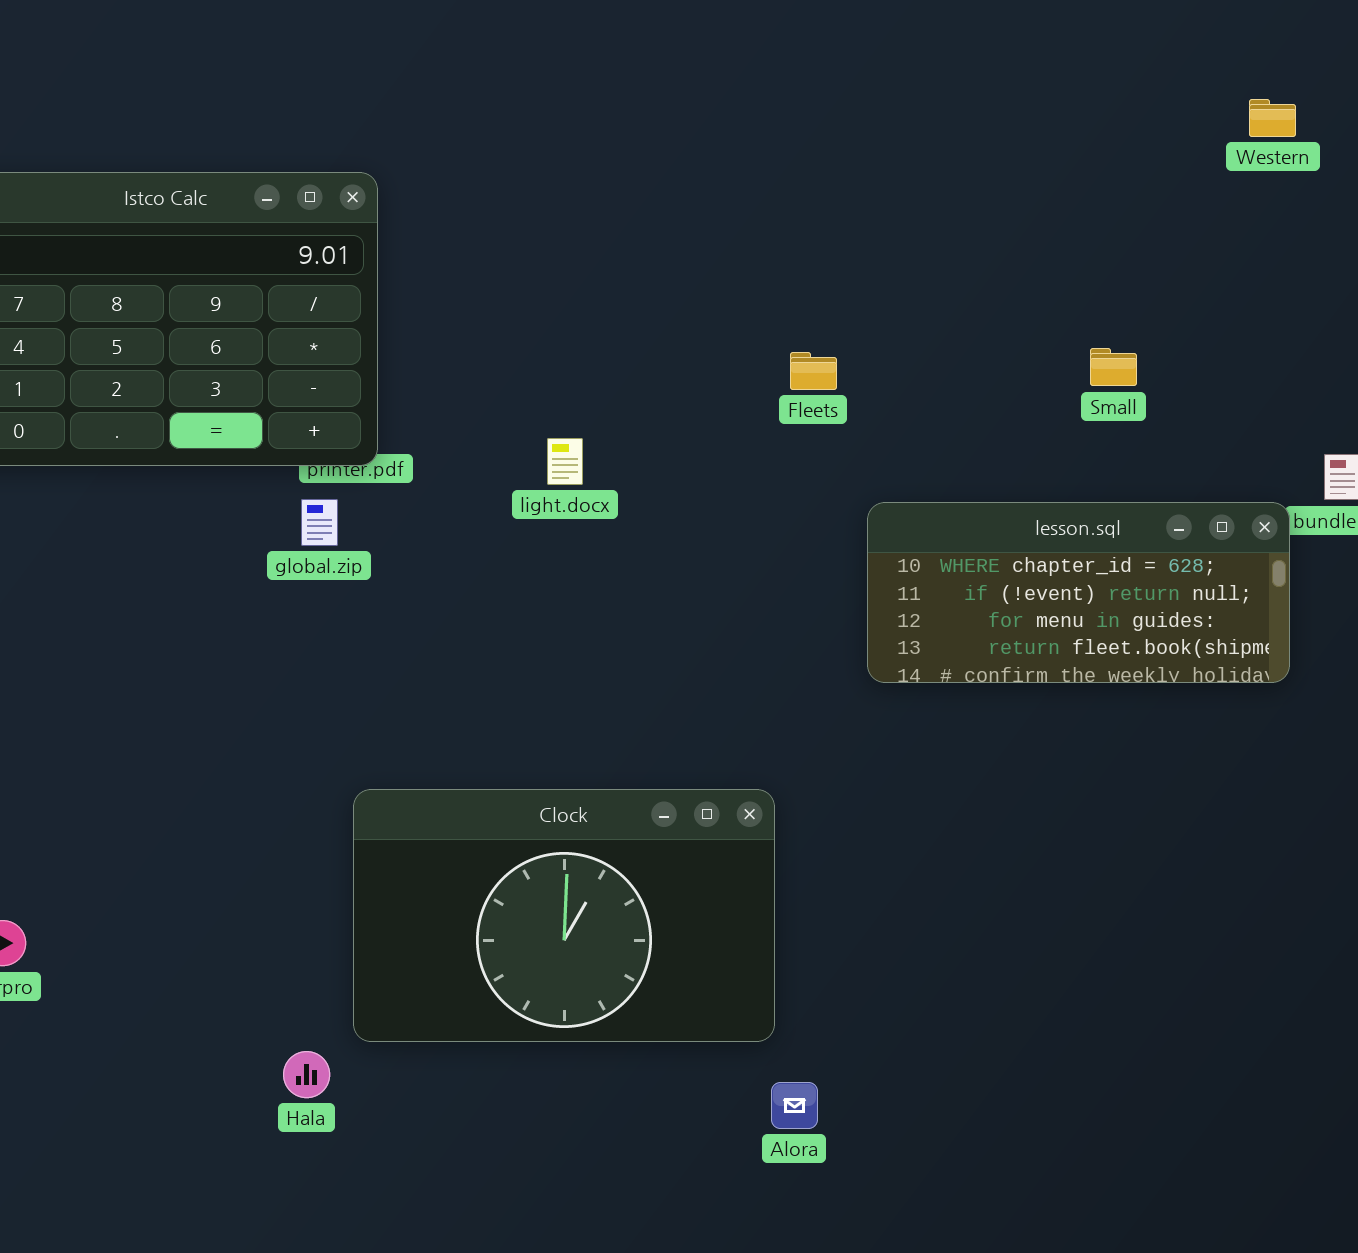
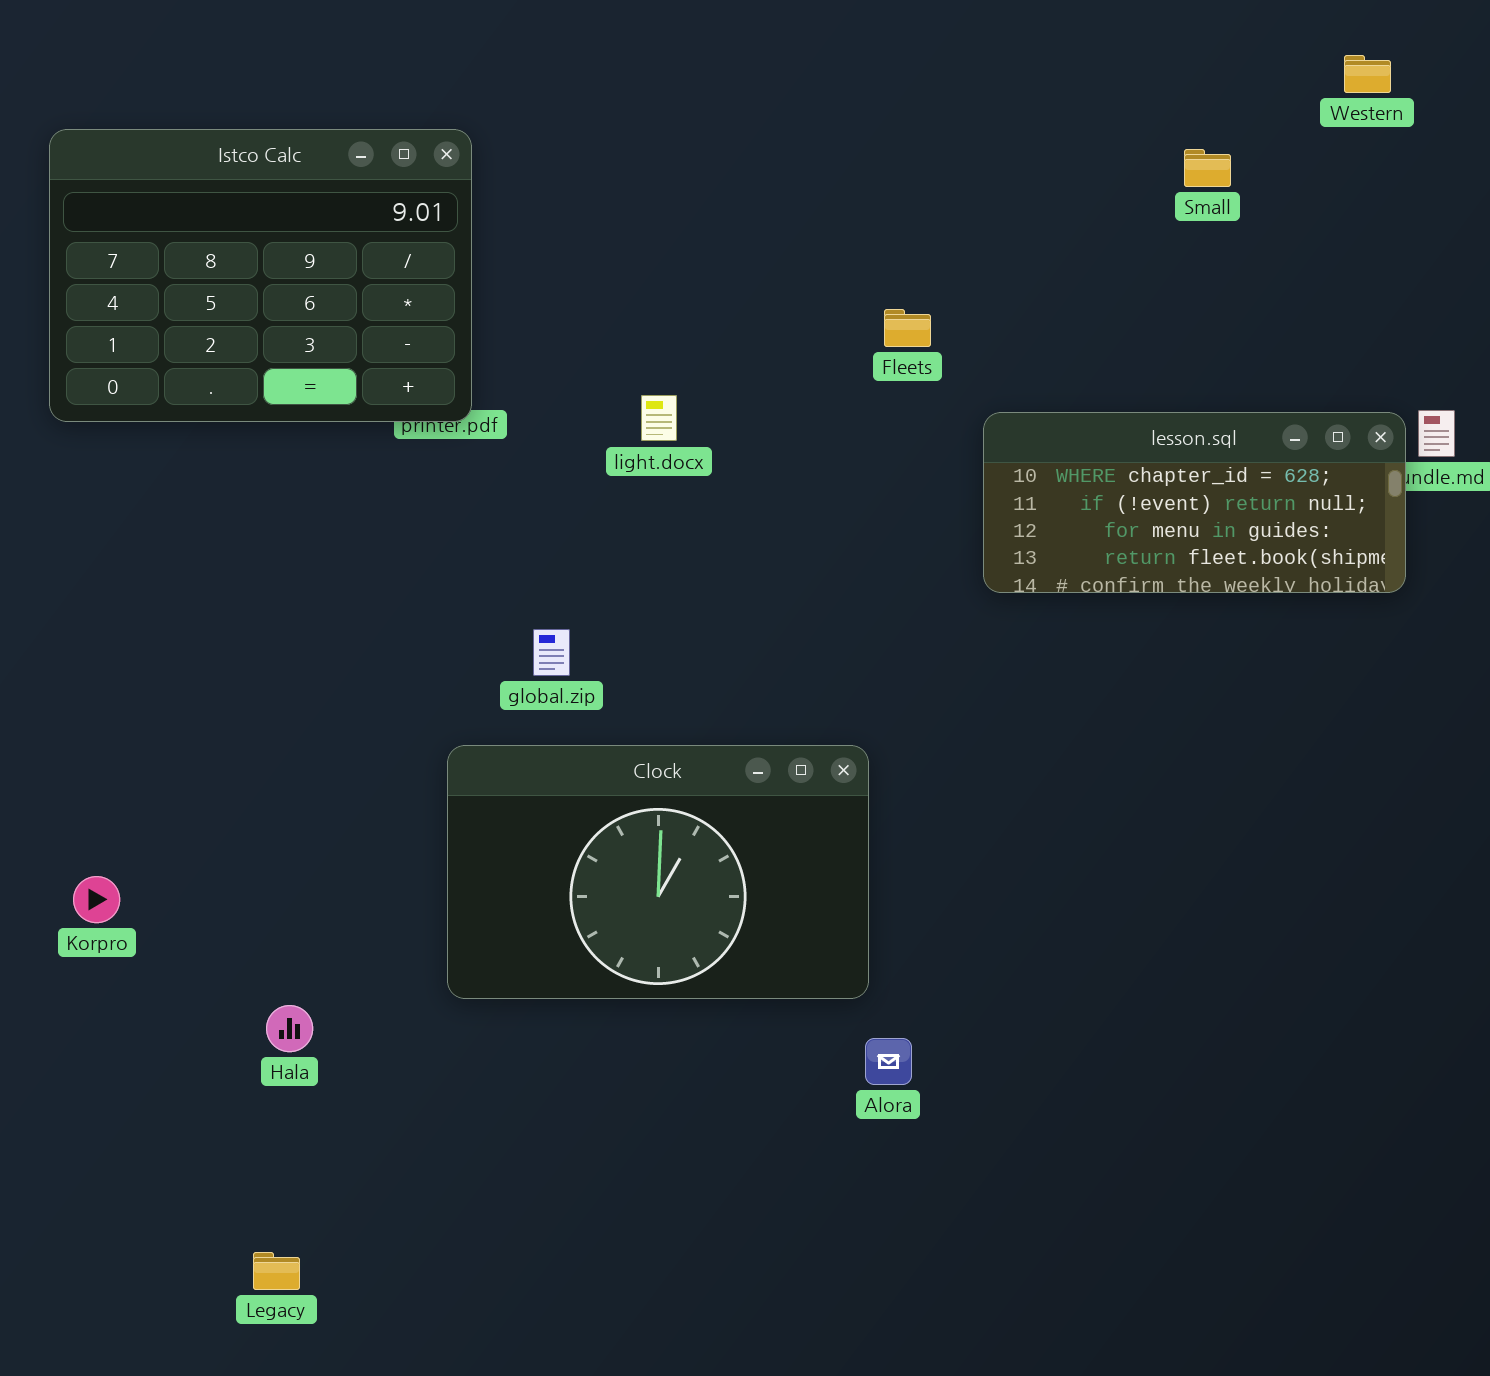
Small: [1090,348,1137,386] -> [1184,149,1231,187], moved
global.zip: [301,499,338,546] -> [533,629,570,676], moved
lesson.sql: [867,502,1290,683] -> [983,412,1406,593], moved
Hala: [283,1051,330,1098] -> [266,1005,313,1052], moved

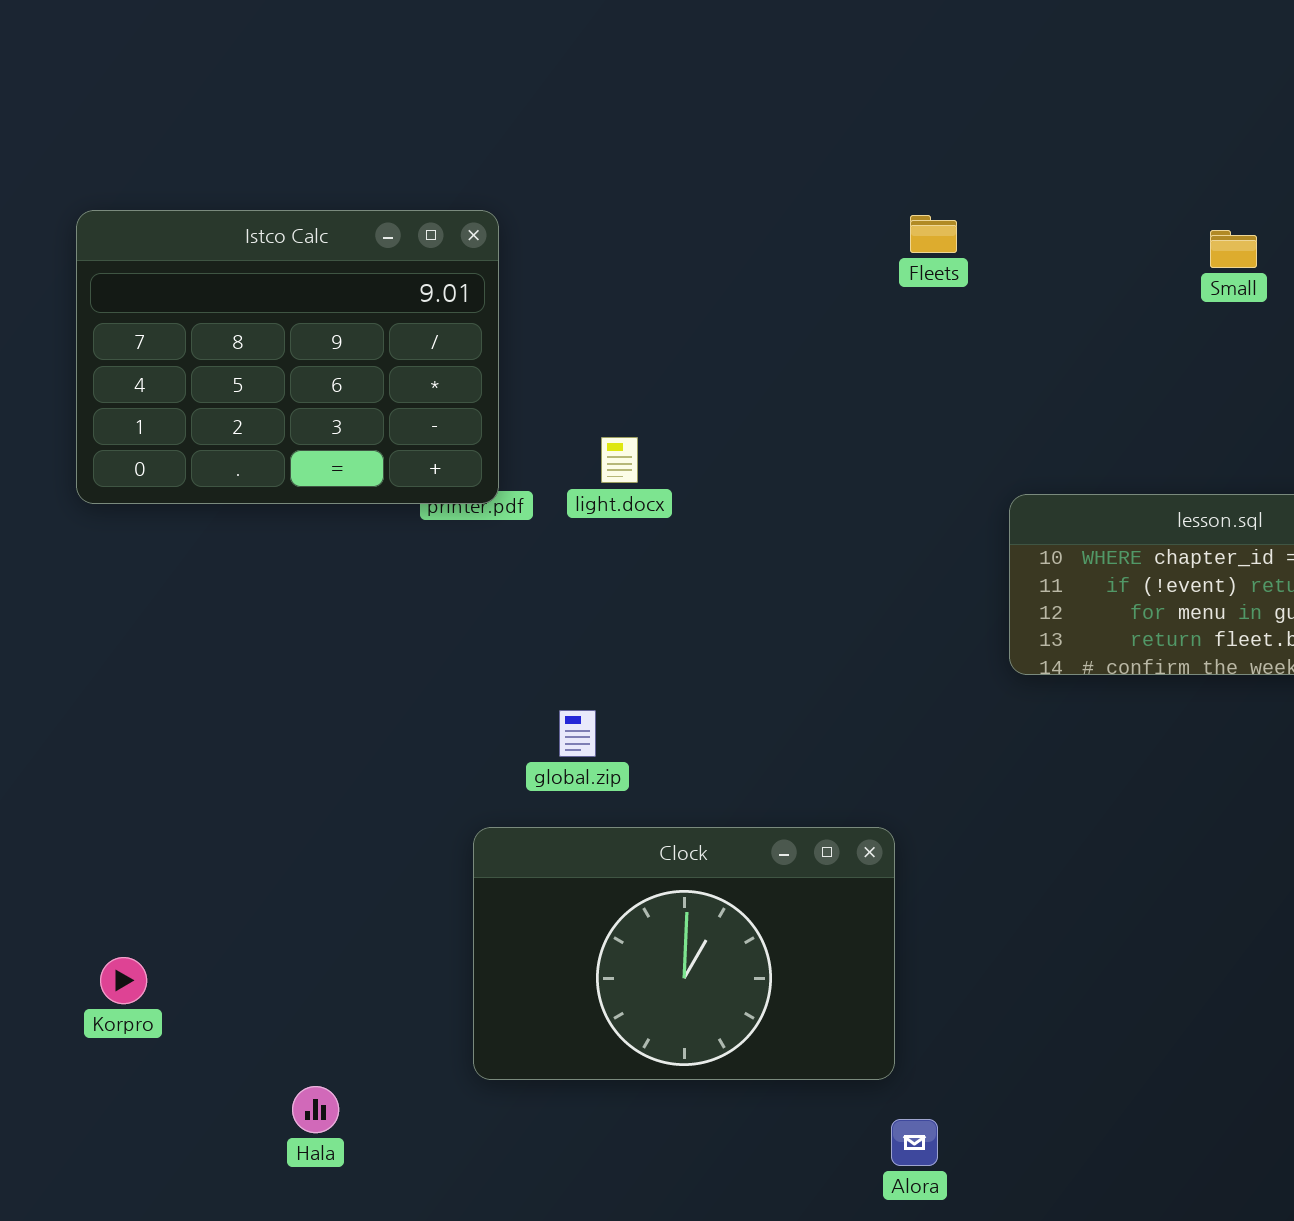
Fleets: [884,309,931,347] -> [910,215,957,253], moved
light.docx: [641,395,677,441] -> [601,437,638,483], moved

